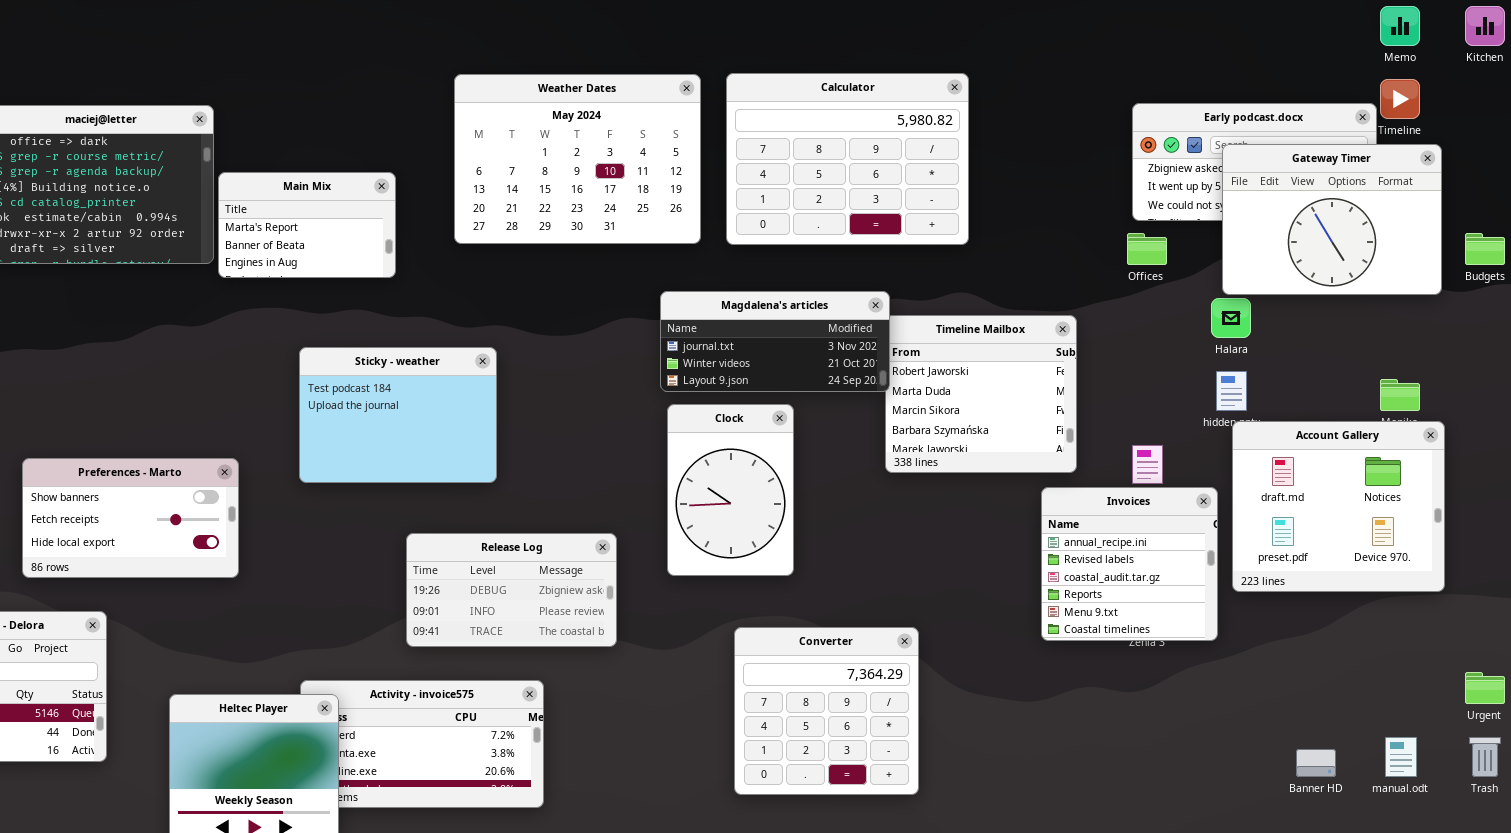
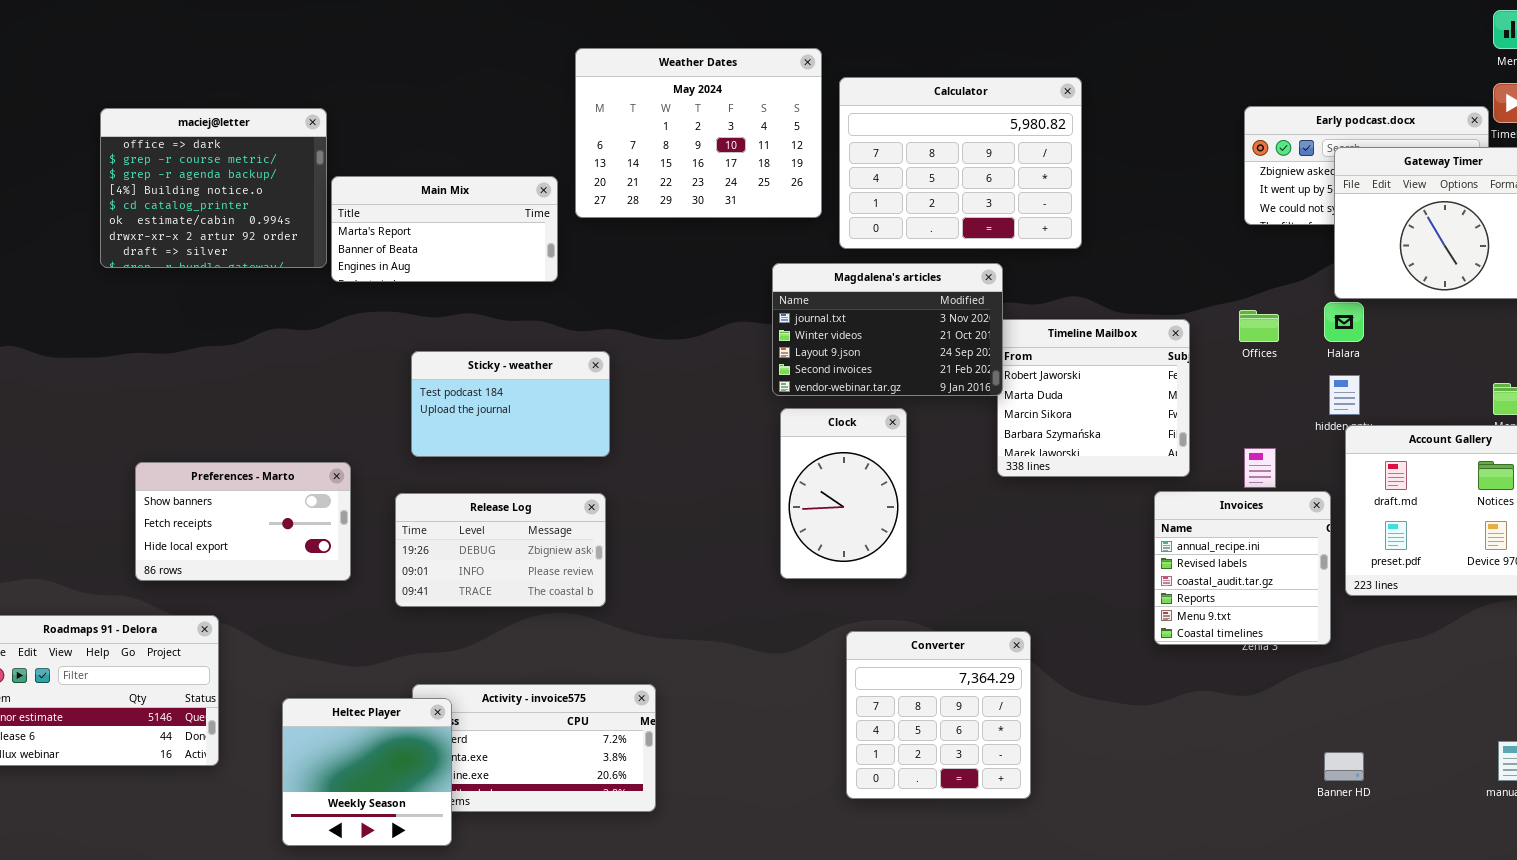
Weather Dates: [454,74,701,244] -> [575,48,822,218], moved
Main Mix: [218,172,396,278] -> [331,176,558,282], resized
Offices: [1127,233,1167,265] -> [1239,310,1279,342], moved
Magdalena's articles: [660,291,890,392] -> [772,263,1003,396], resized
Sticky - weather: [299,347,497,483] -> [411,351,610,457], resized
Release Log: [406,533,617,647] -> [395,493,606,607], moved
Banner HD: [1296,749,1336,777] -> [1324,752,1364,781], moved

